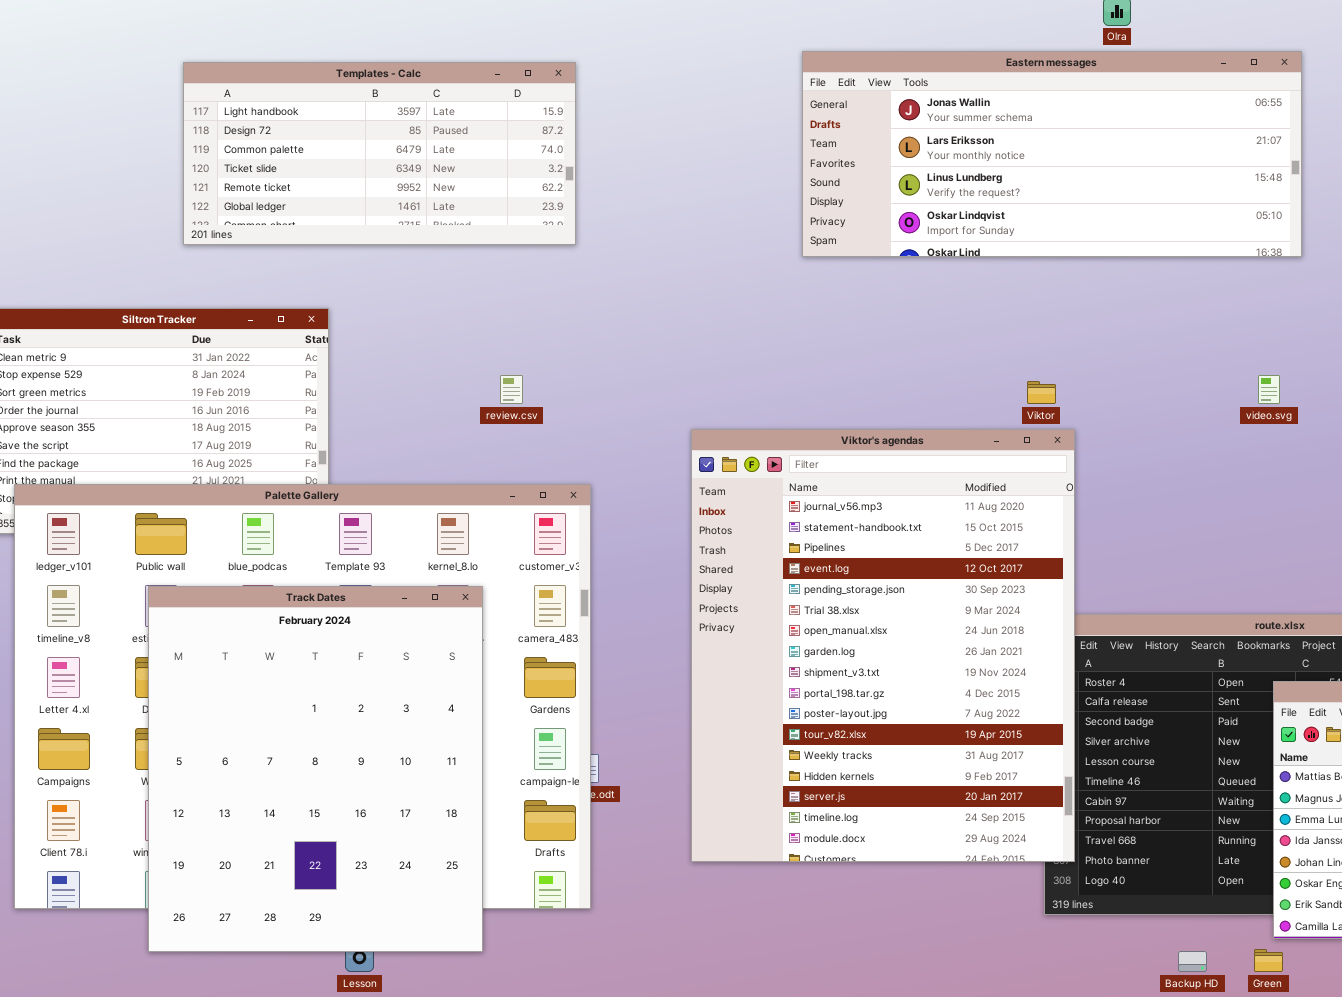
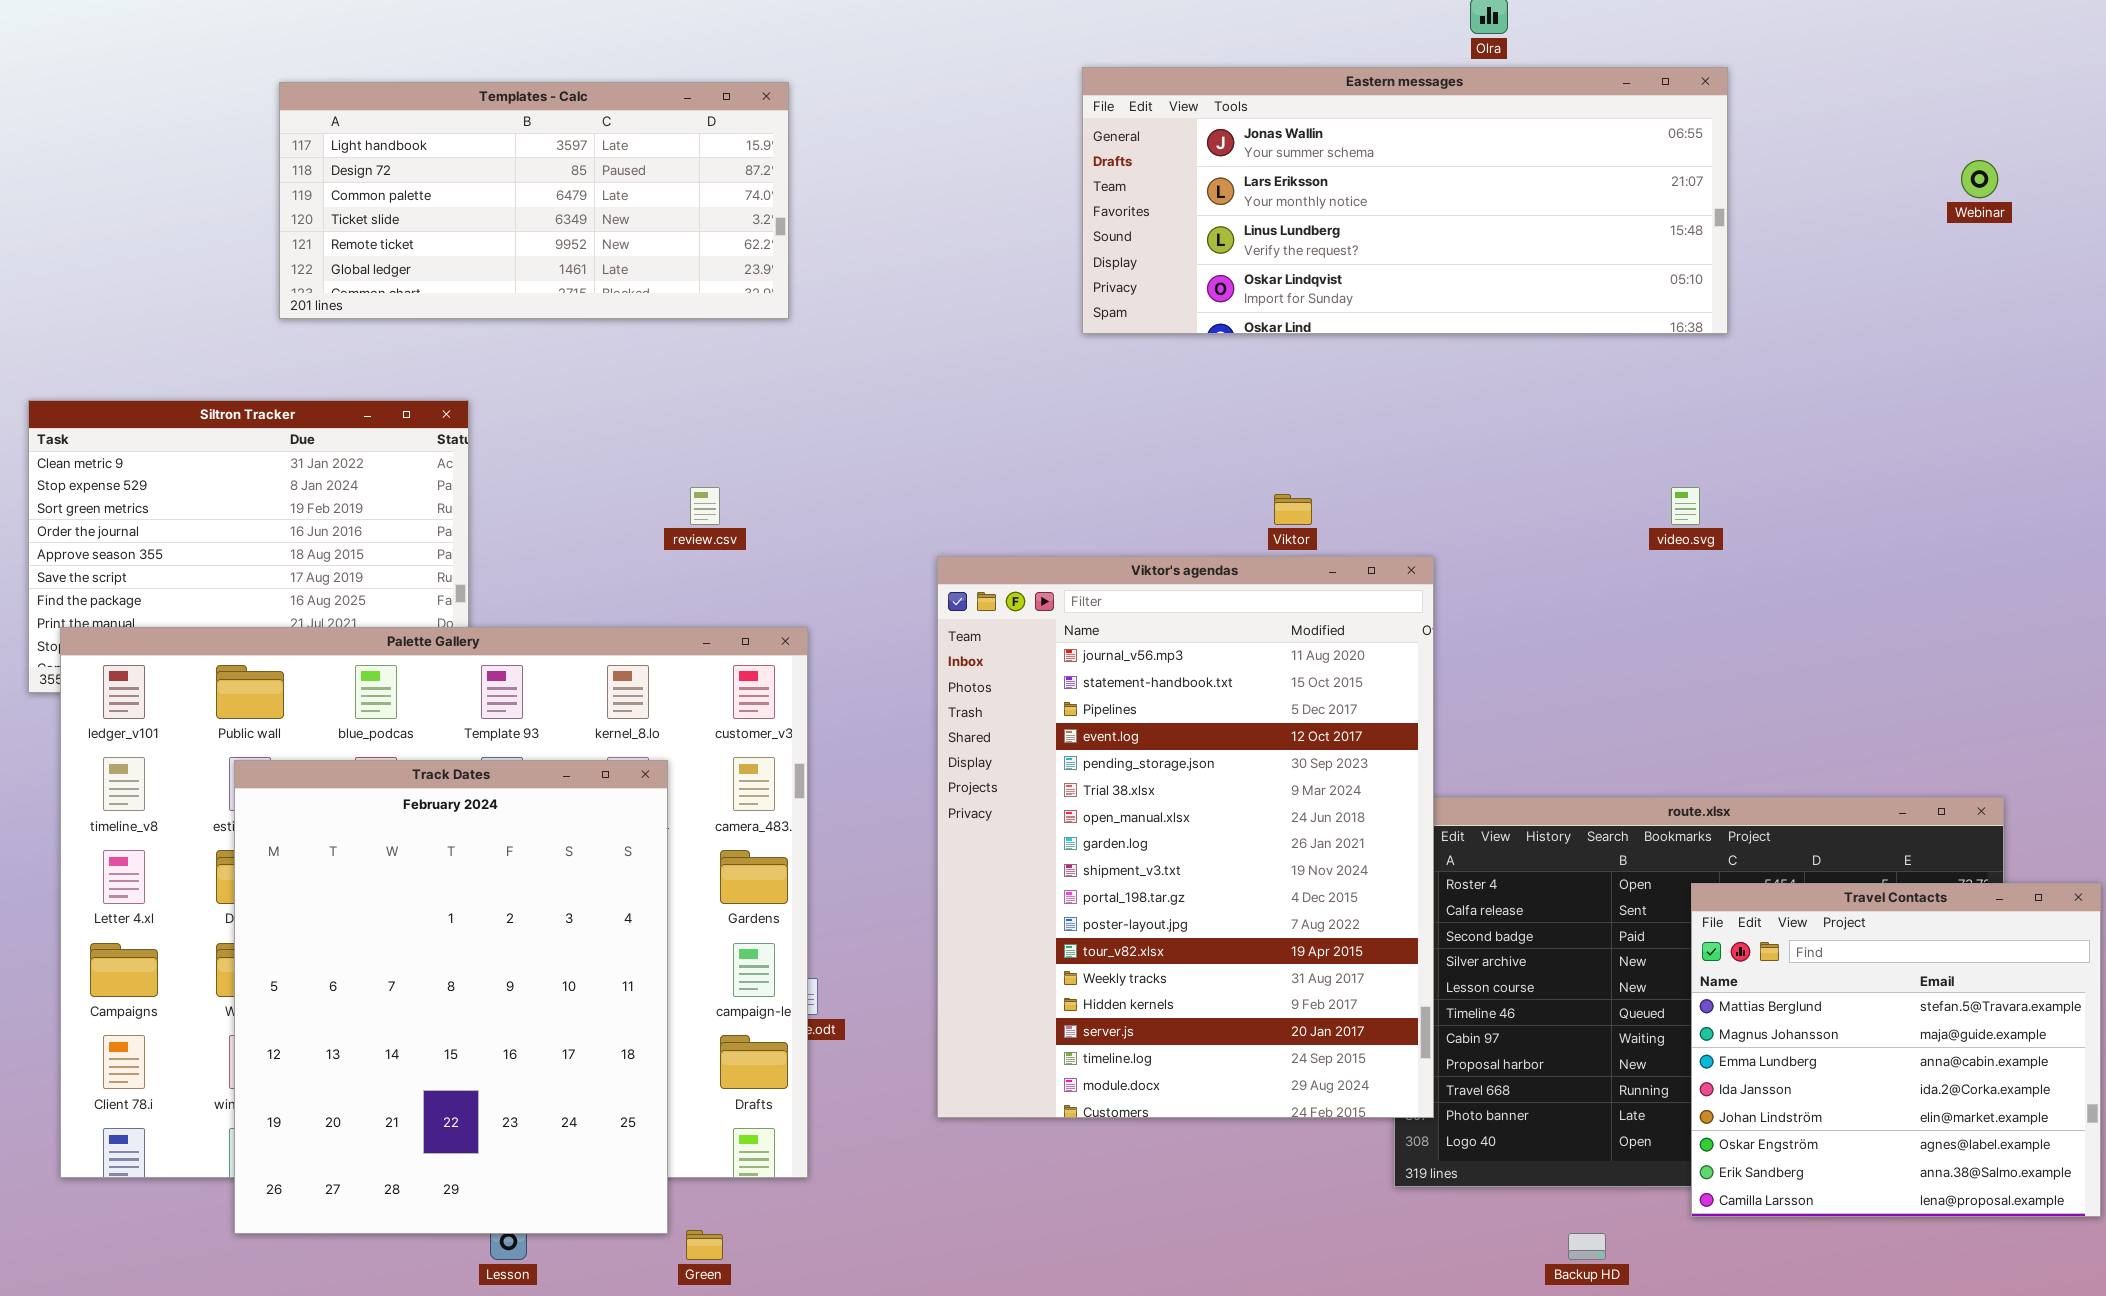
Viktor: [1027,381,1056,404] -> [1274,494,1312,525], moved
Green: [1254,949,1283,972] -> [686,1230,723,1260], moved

